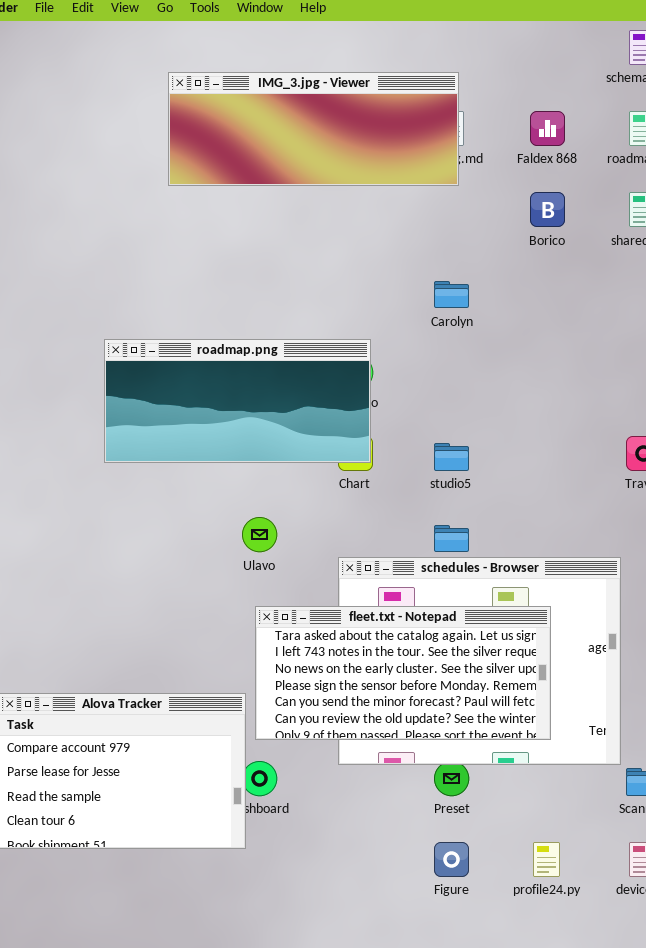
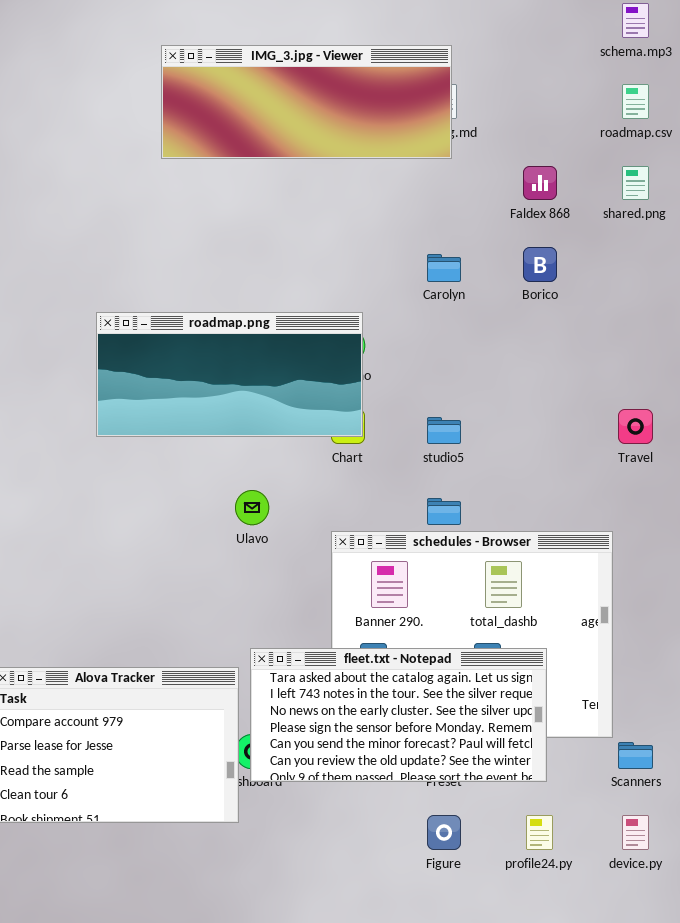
Faldex 868: [530,111,565,146] -> [523,166,557,200], moved
Borico: [530,192,565,227] -> [523,247,557,282], moved
fleet.txt - Notepad: [255,606,551,740] -> [250,648,547,782], moved

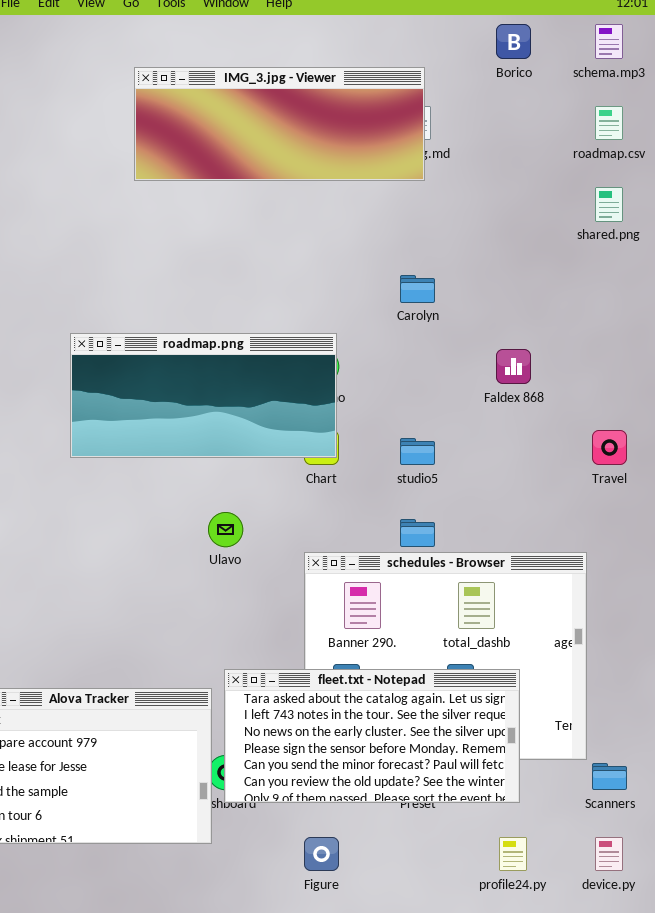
Faldex 868: [523,166,557,200] -> [496,349,531,384], moved
Borico: [523,247,557,282] -> [496,24,531,59], moved
Figure: [427,815,461,850] -> [304,837,339,871], moved

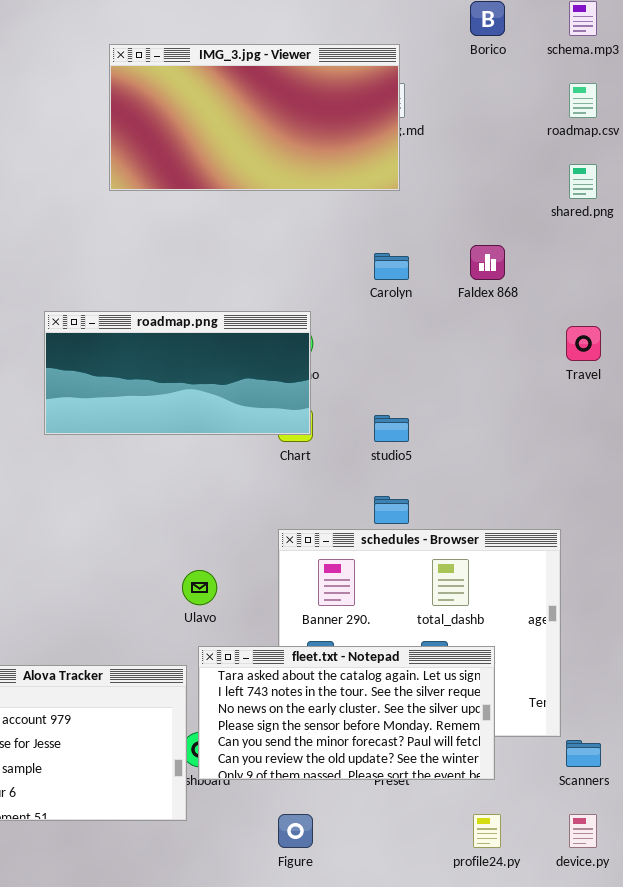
IMG_3.jpg - Viewer: [134,67,425,181] -> [109,44,400,191], resized
Faldex 868: [496,349,531,384] -> [470,245,505,280], moved
Travel: [592,430,627,465] -> [566,326,601,361], moved
Ulavo: [208,512,243,547] -> [182,570,217,605], moved

